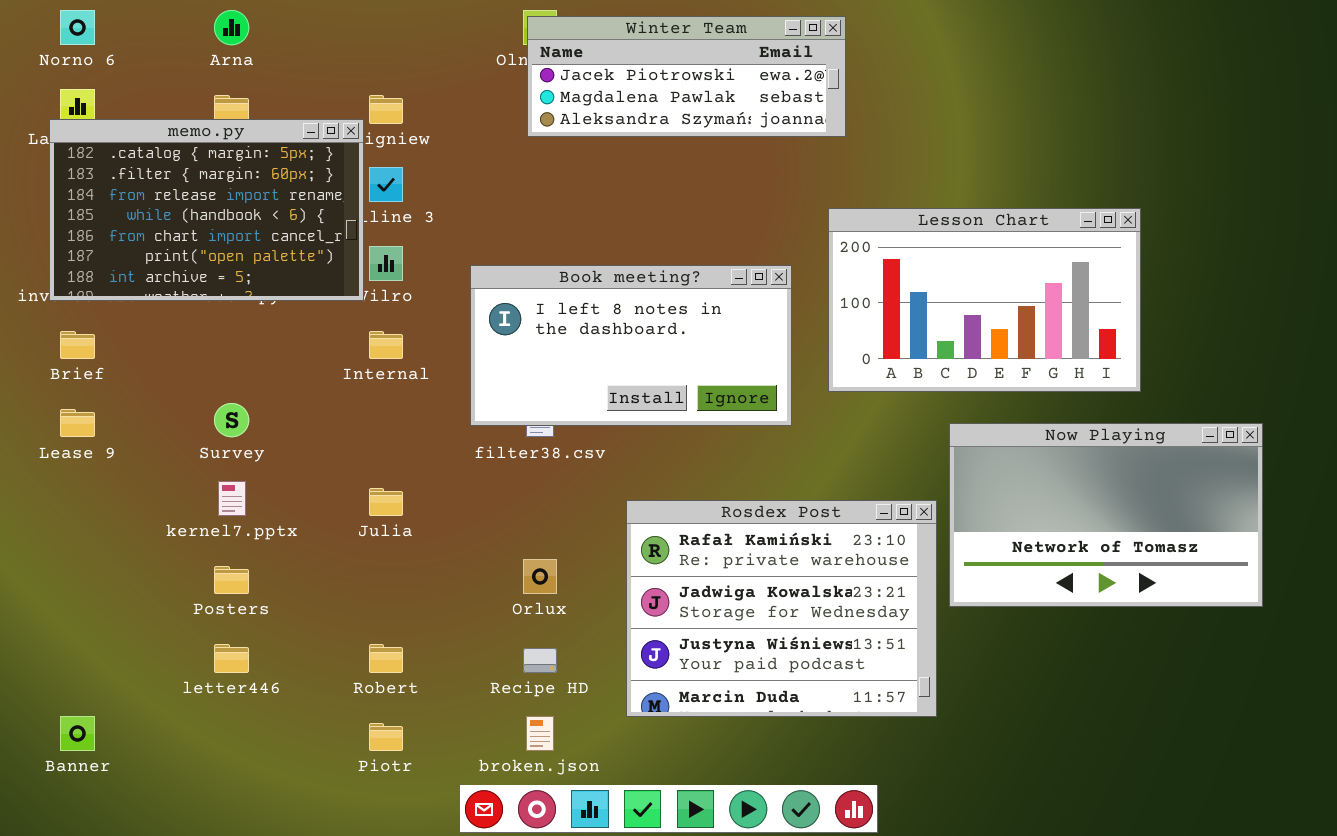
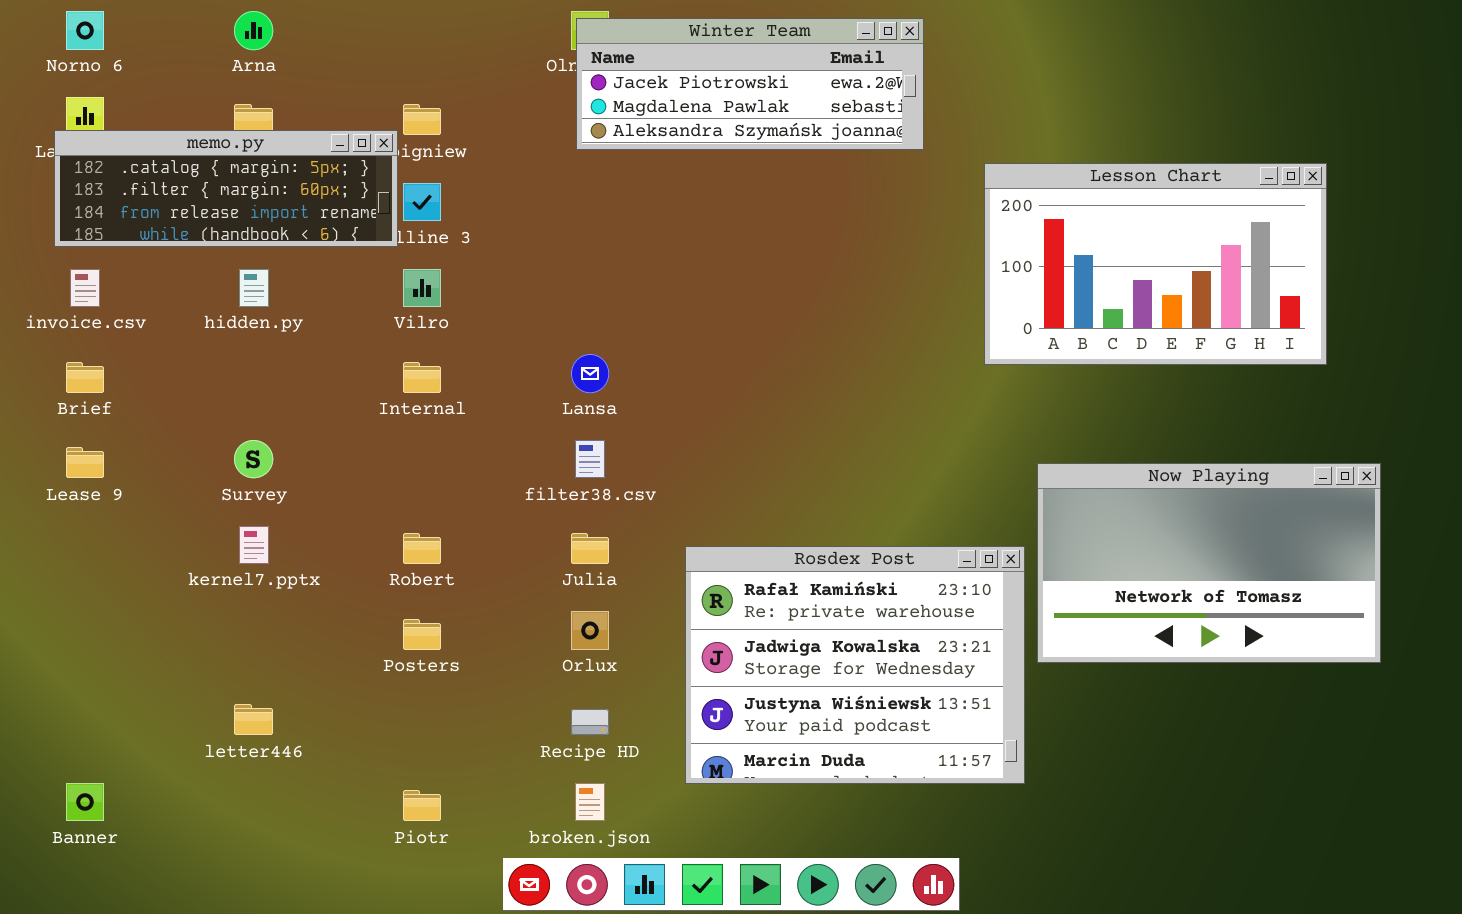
memo.py: [49,119,364,301] -> [54,130,398,247], resized
Lesson Chart: [828,208,1141,392] -> [984,163,1327,365], moved
Book meeting?: [470,265,792,426] -> none, closed
Julia: [369,488,403,516] -> [571,533,609,564], moved
Posters: [214,566,249,594] -> [403,619,441,650], moved
Robert: [369,644,403,673] -> [403,533,441,564], moved

